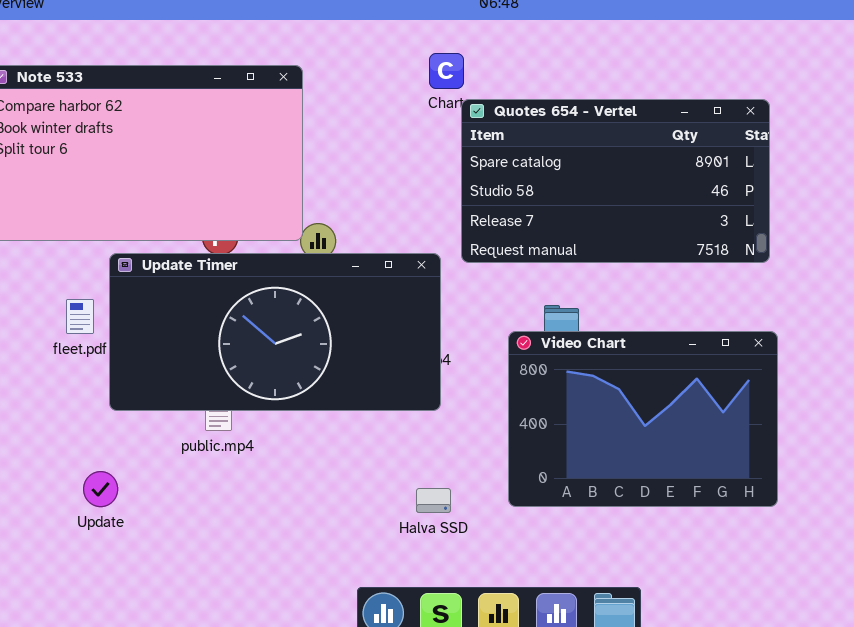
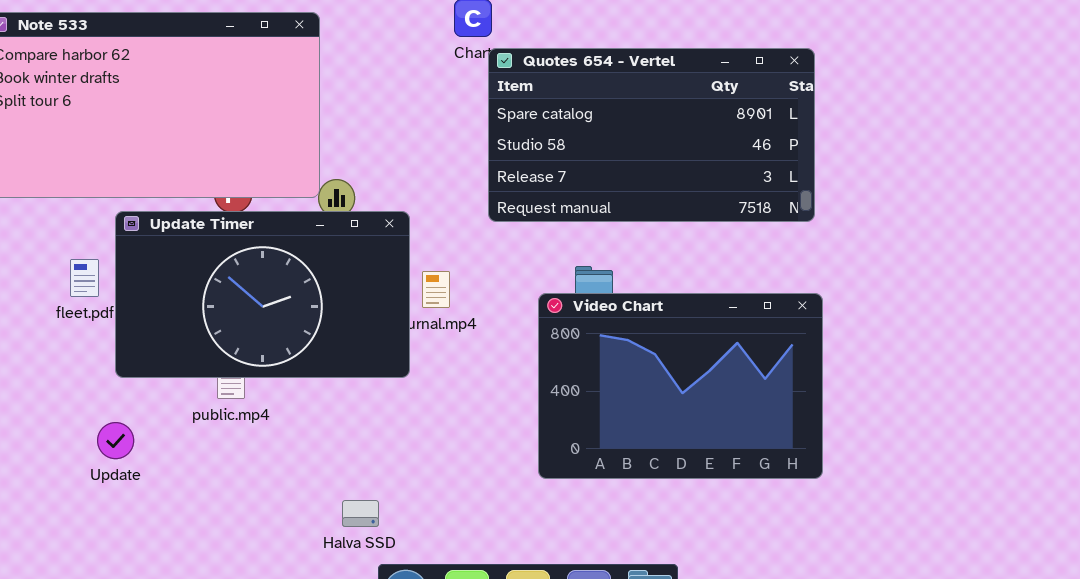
Update Timer: [109,253,441,411] -> [115,211,410,378], resized
Update: [83,471,118,507] -> [97,422,134,459], moved
Halva SSD: [416,488,451,513] -> [342,500,379,527], moved

